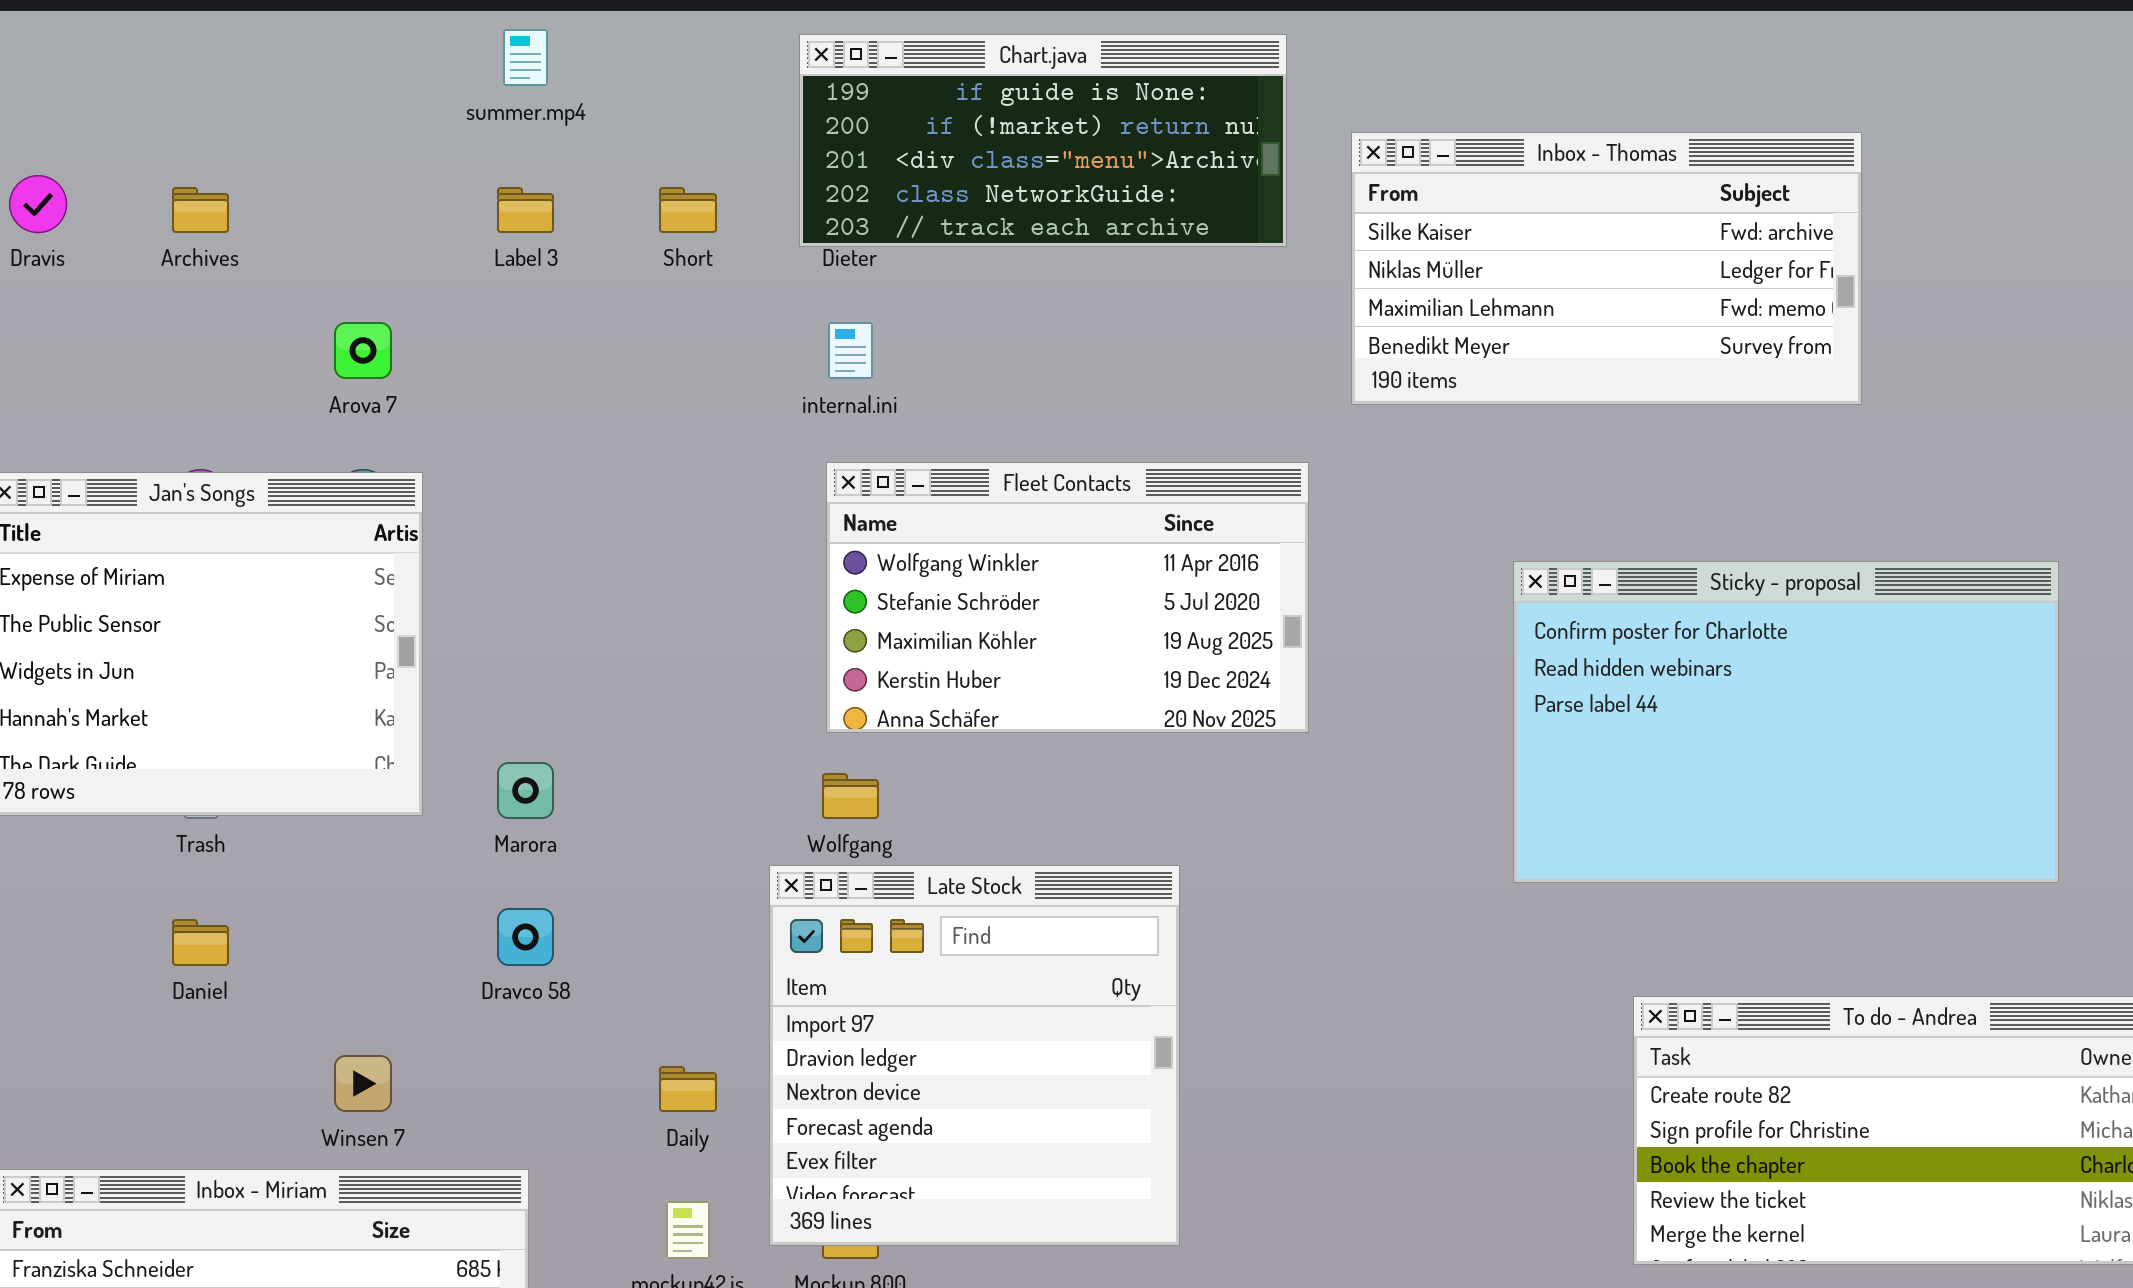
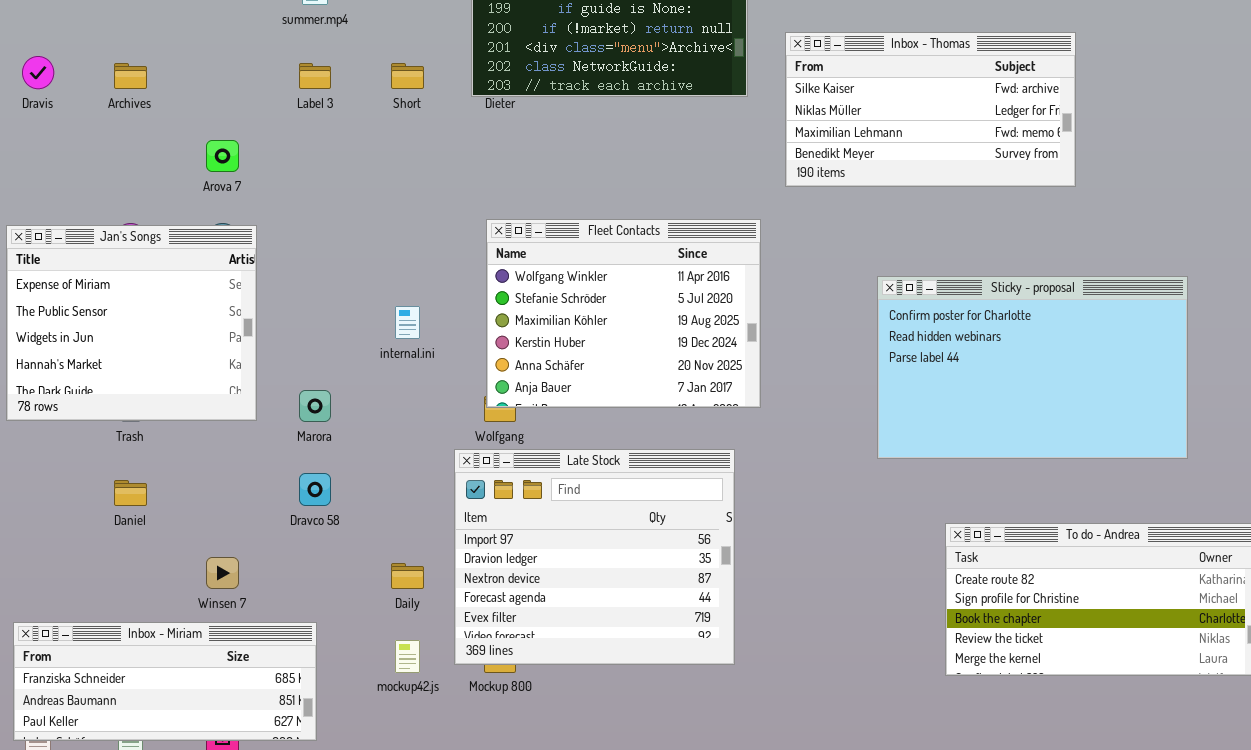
internal.ini: [828,322,873,379] -> [395,306,420,339], moved
Fleet Contacts: [826,462,1309,733] -> [486,219,761,408], resized
Late Stock: [769,865,1180,1246] -> [454,449,735,665], resized

